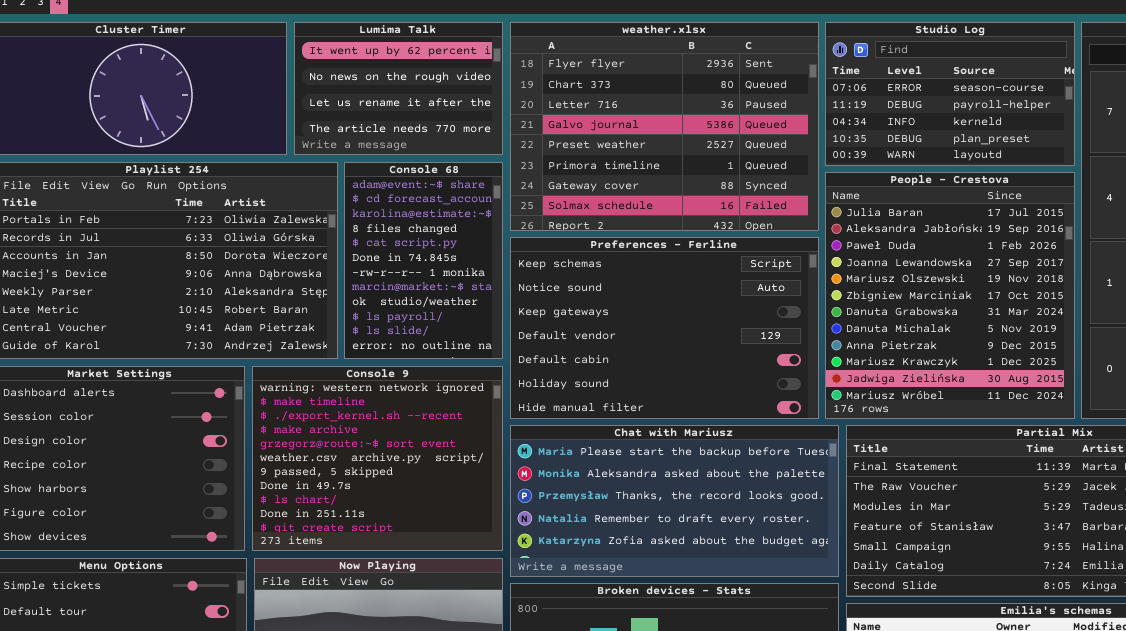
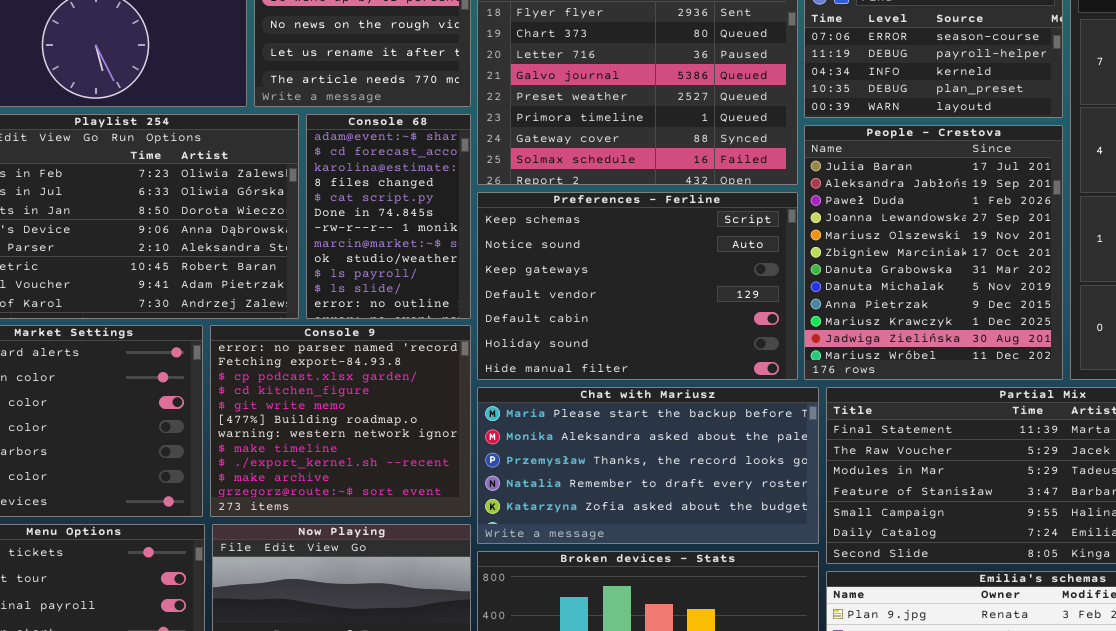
Console 9: [252,366,503,551] -> [210,325,471,517], scrolled up 6 rows

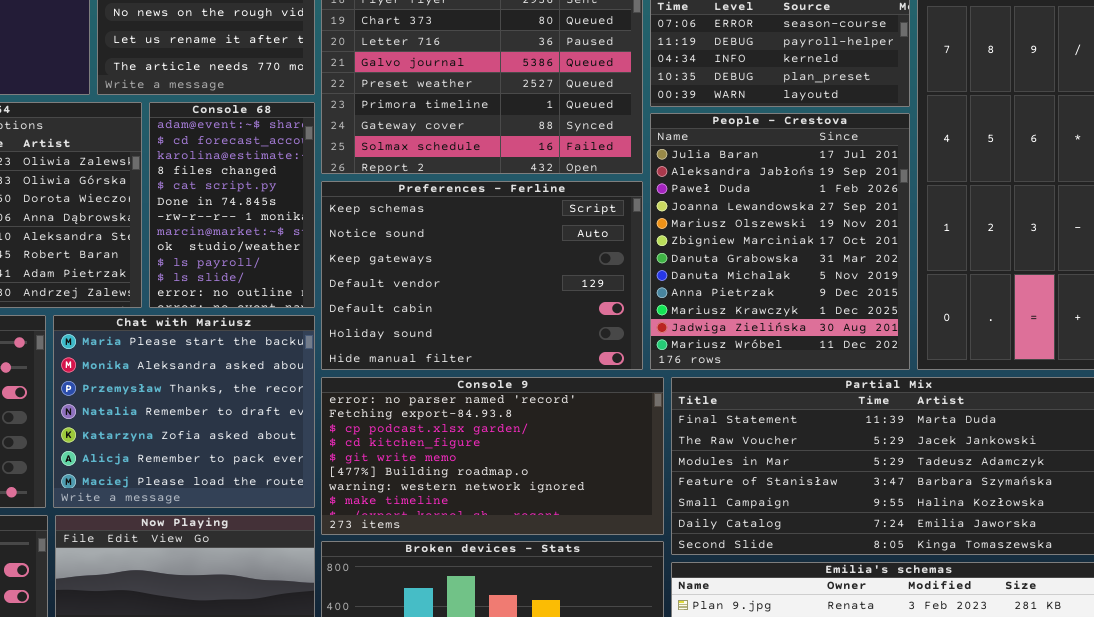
Console 9: [210,325,471,517] -> [321,377,664,535], moved, resized
Chat with Mariusz: [477,387,819,544] -> [53,315,315,508], moved, resized

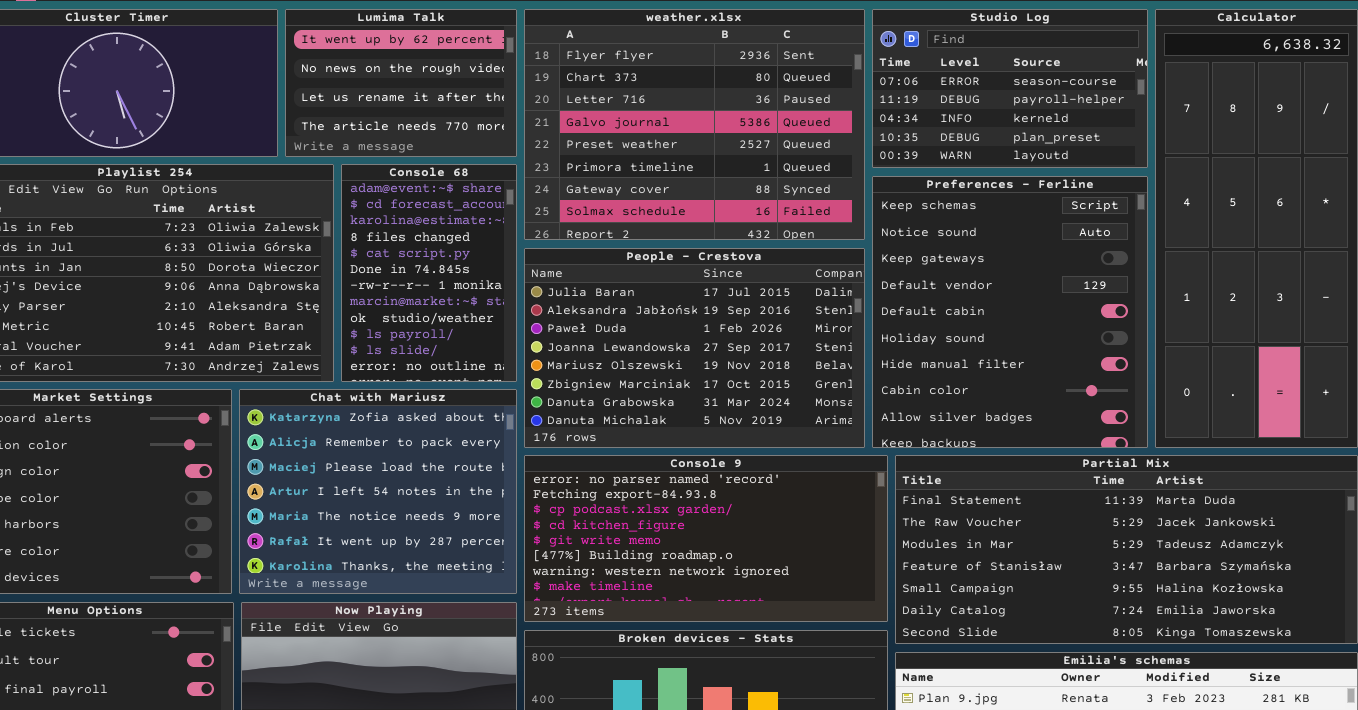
People - Crestova: [650,113,910,370] -> [524,248,865,448], moved, resized
Preferences - Ferline: [321,181,643,370] -> [872,176,1148,448], moved, resized
Chat with Mariusz: [53,315,315,508] -> [239,389,517,594], scrolled down 4 rows

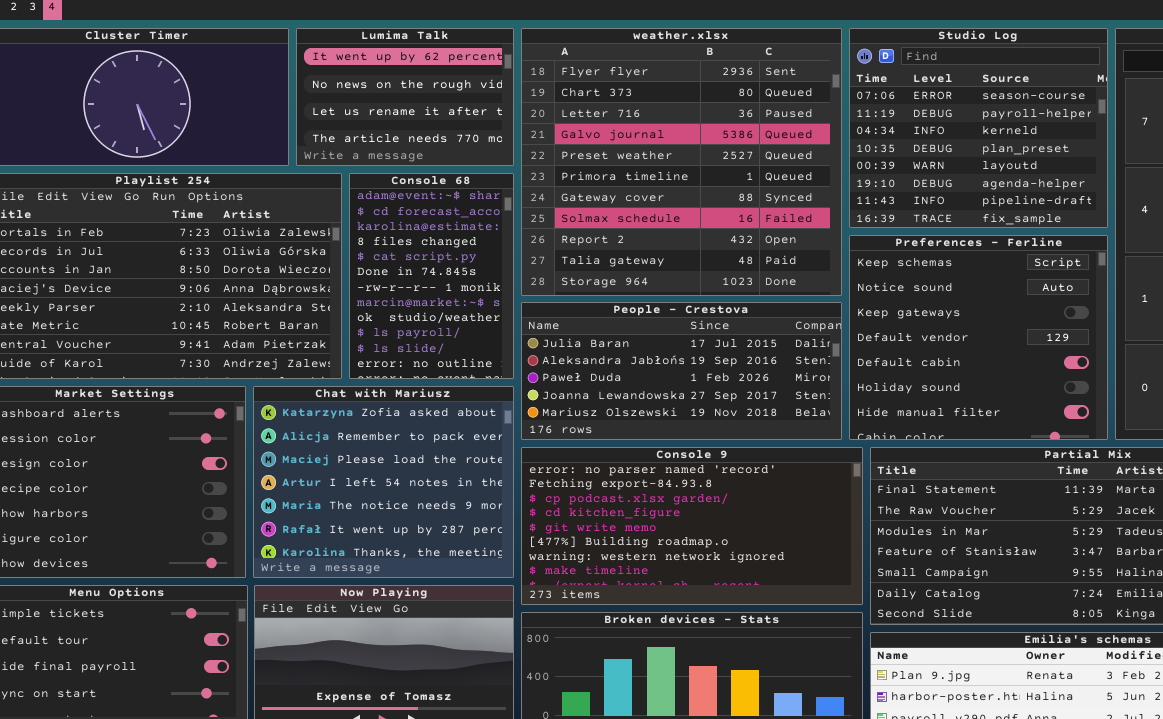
weather.xlsx: [524,9,865,240] -> [521,28,842,296], resized
Studio Log: [872,9,1148,168] -> [849,28,1108,228], resized
Preferences - Ferline: [872,176,1148,448] -> [849,235,1108,440], resized
People - Crestova: [524,248,865,448] -> [521,302,842,440], resized

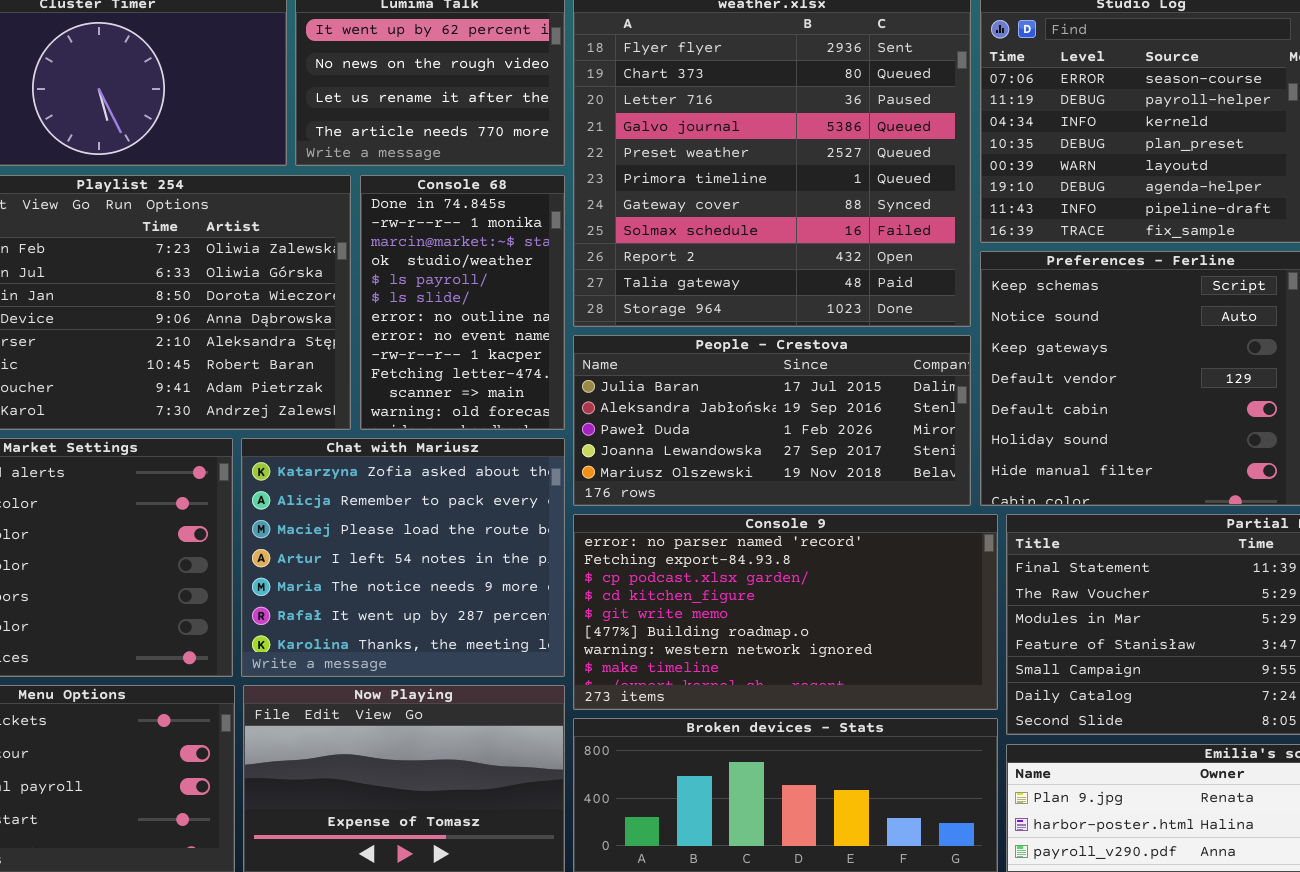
Console 68: [349,173,514,379] -> [360,175,565,430], scrolled down 5 rows

